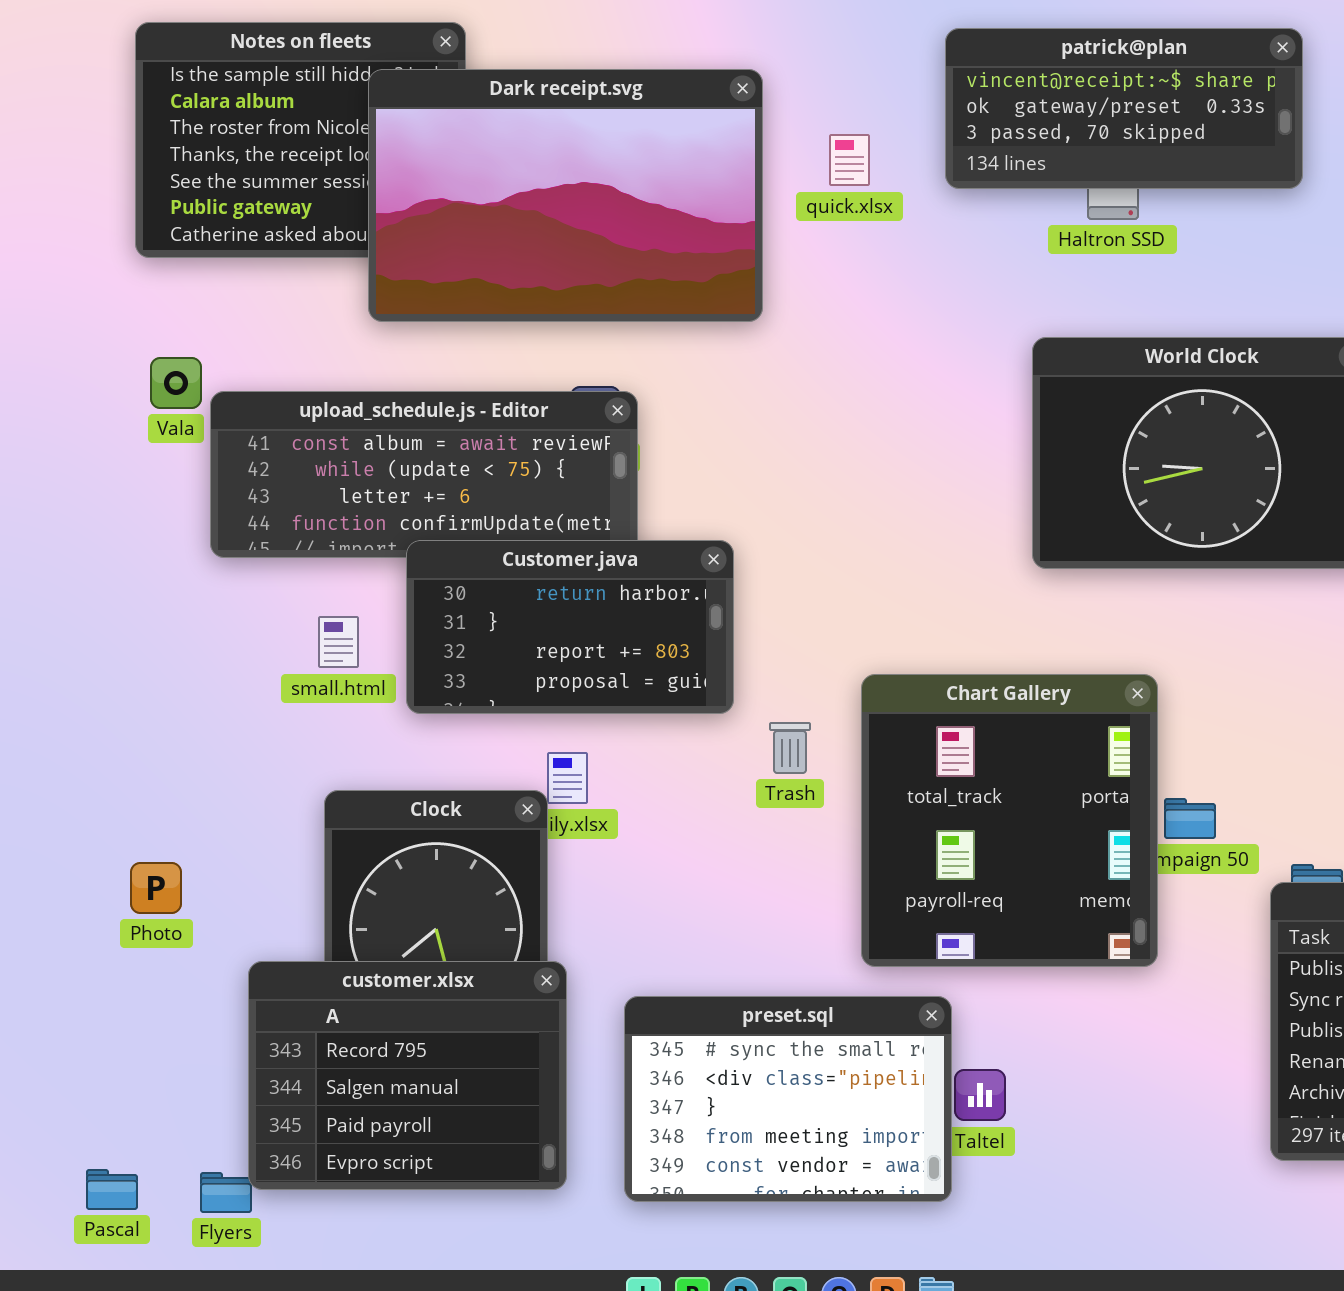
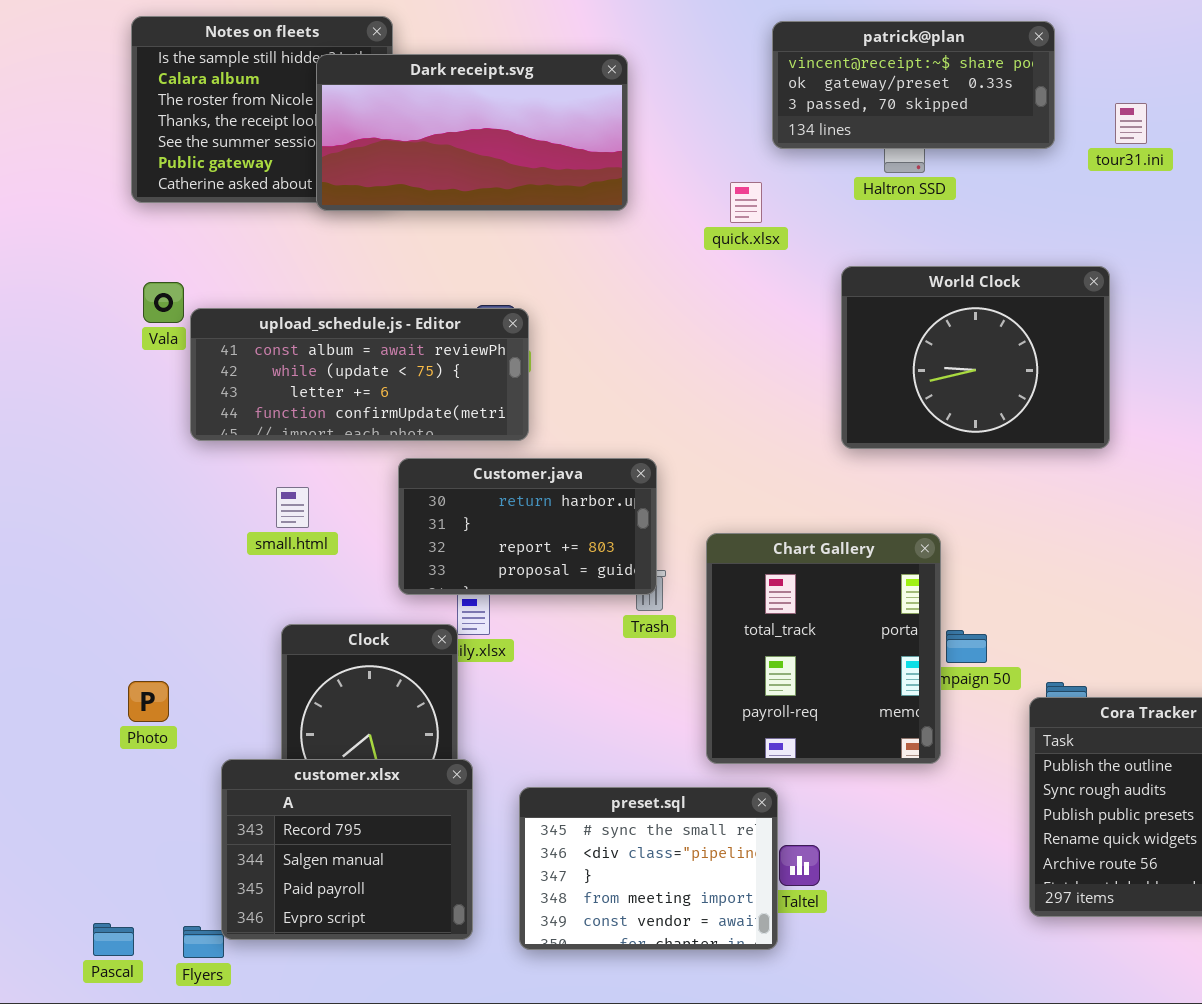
Dark receipt.svg: [368,69,763,322] -> [316,54,628,211], resized
quick.xlsx: [829,134,870,186] -> [730,182,762,223], moved
Customer.java: [406,540,734,714] -> [398,458,657,595], moved

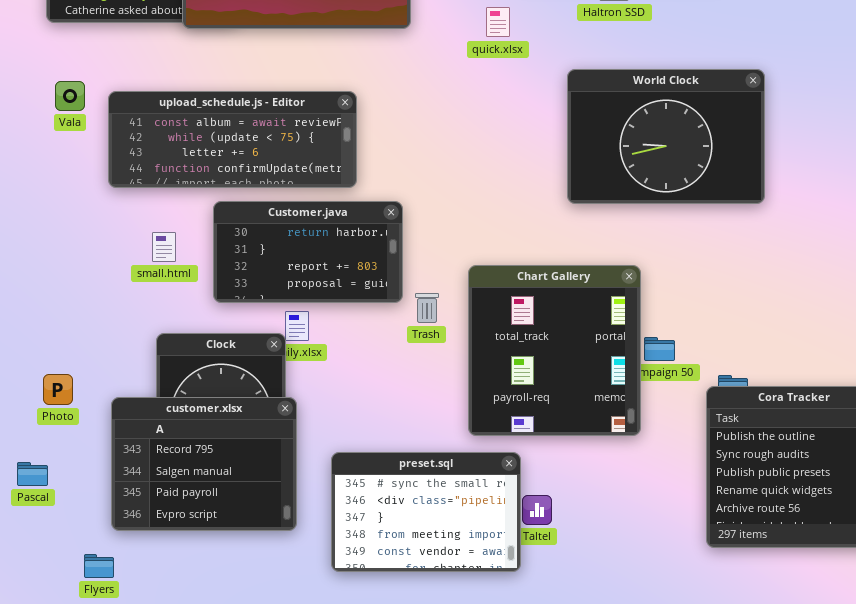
upload_schedule.js - Editor: [190,308,529,441] -> [108,91,357,188], moved
Customer.java: [398,458,657,595] -> [213,201,403,303], moved
customer.xlsx: [221,759,473,940] -> [111,397,297,531], moved
Pascal: [93,923,134,956] -> [17,462,48,486], moved

